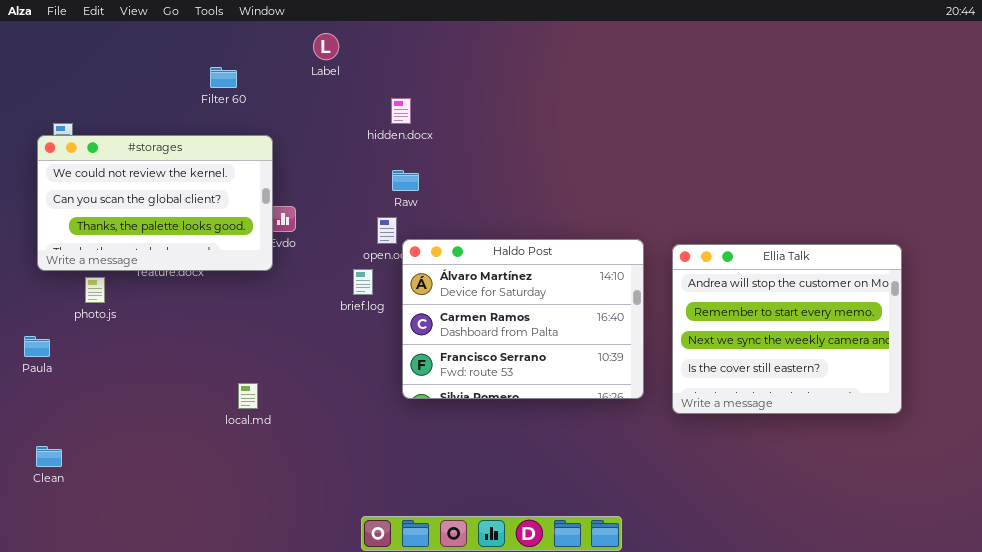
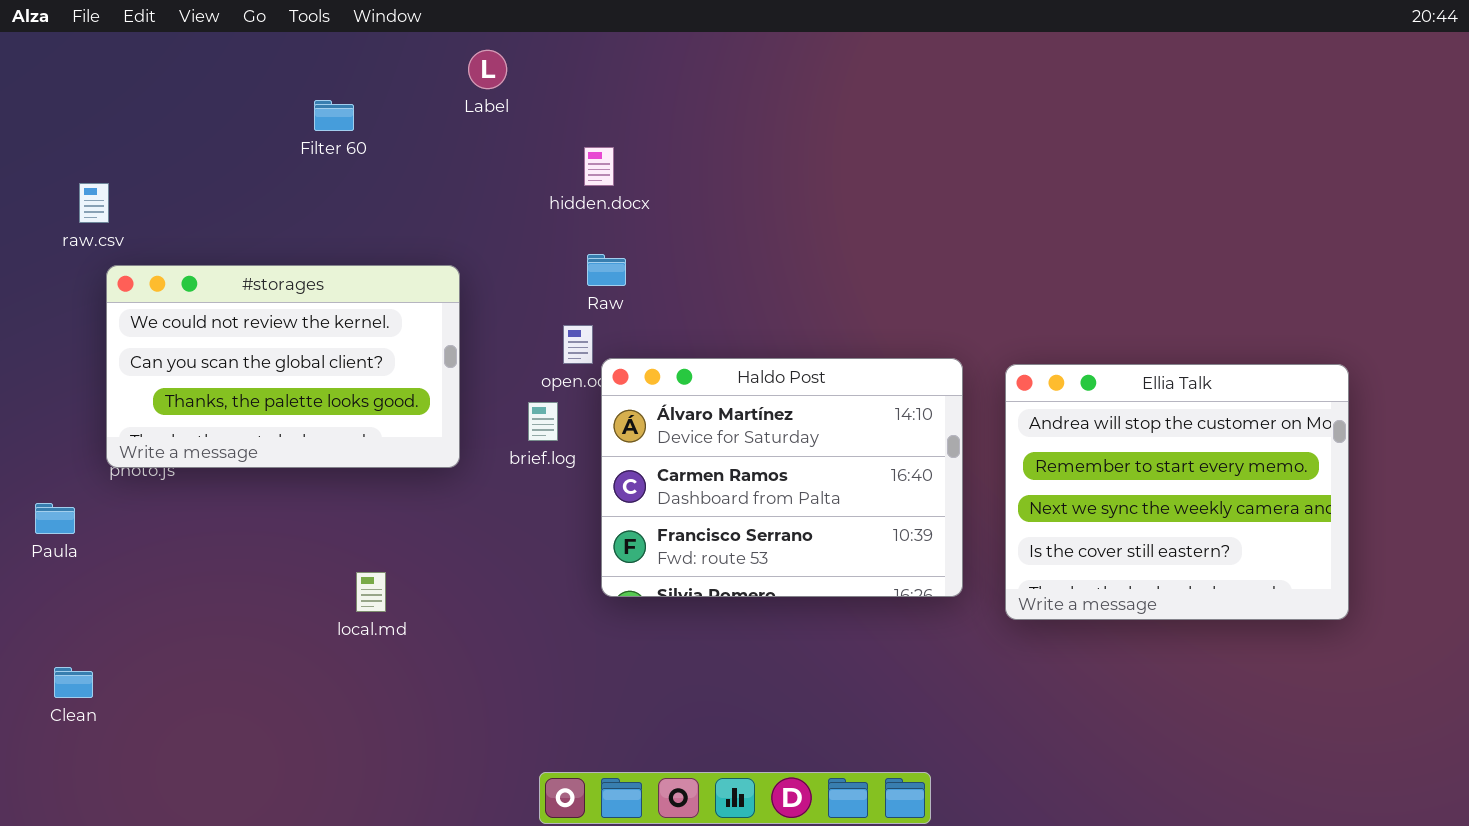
#storages: [37,135,273,271] -> [106,265,460,468], moved

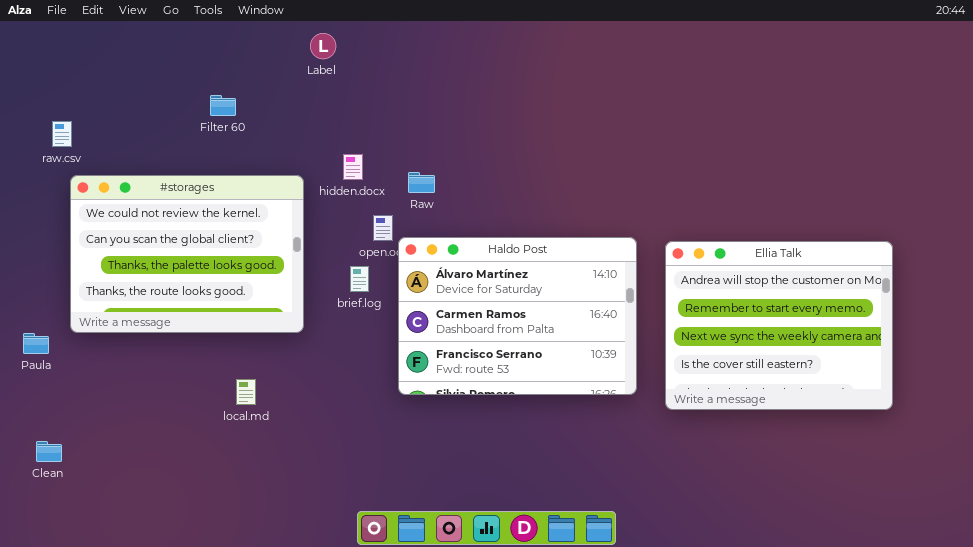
Filter 60: [314,100,354,131] -> [210,95,236,116], moved
hidden.docx: [584,147,614,186] -> [343,154,363,180], moved
Raw: [587,254,626,286] -> [408,172,435,193], moved
#storages: [106,265,460,468] -> [70,175,304,333], resized

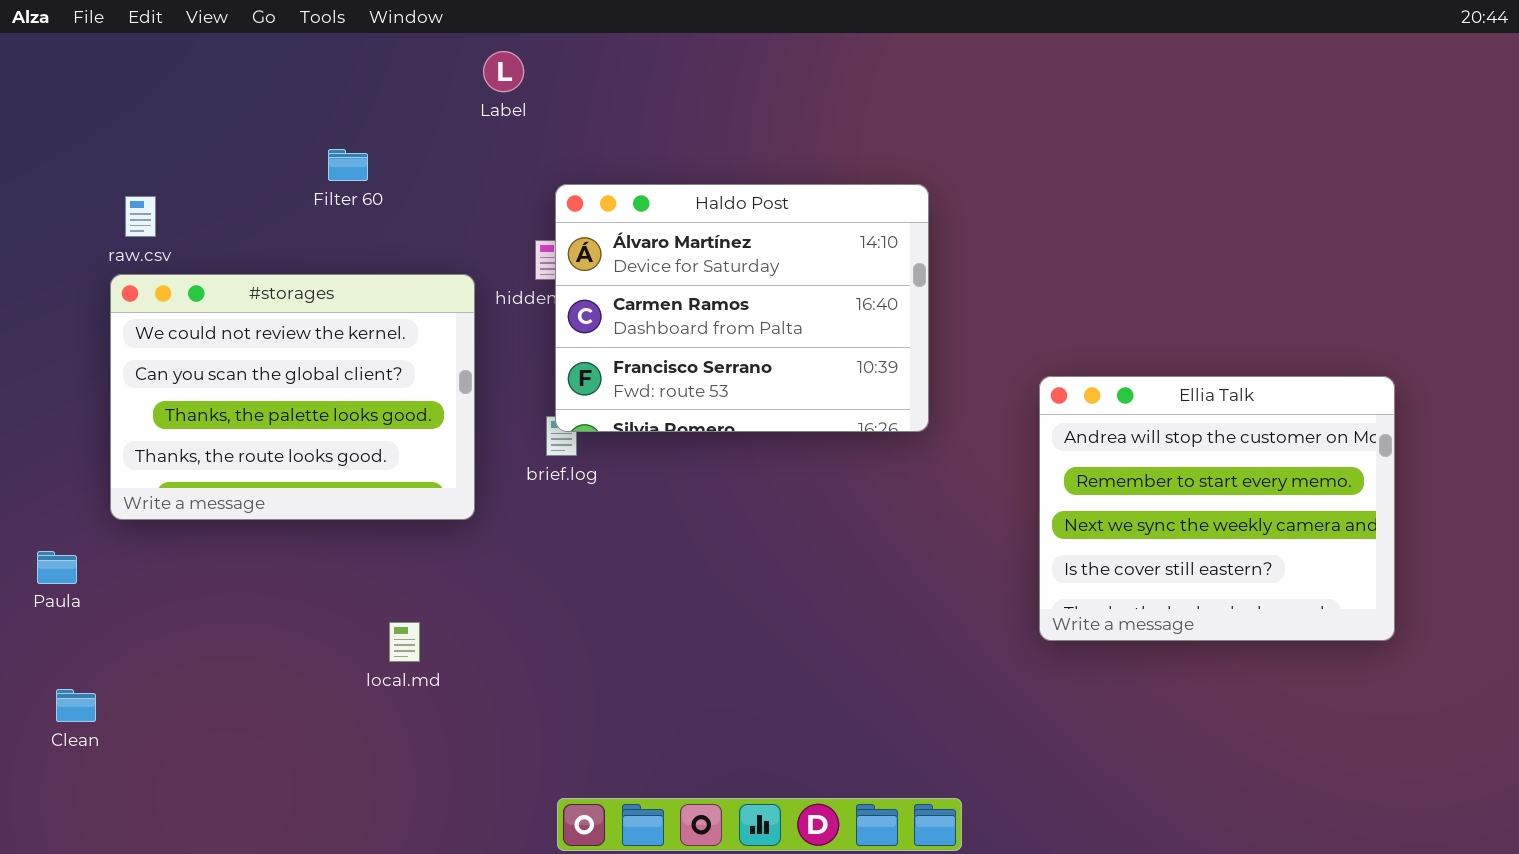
raw.csv: [52,121,72,147] -> [125,196,156,237], moved
Haldo Post: [398,237,637,395] -> [555,184,929,432], moved
Paula: [23,333,49,354] -> [37,551,77,584], moved
local.md: [236,379,256,405] -> [389,622,420,662], moved

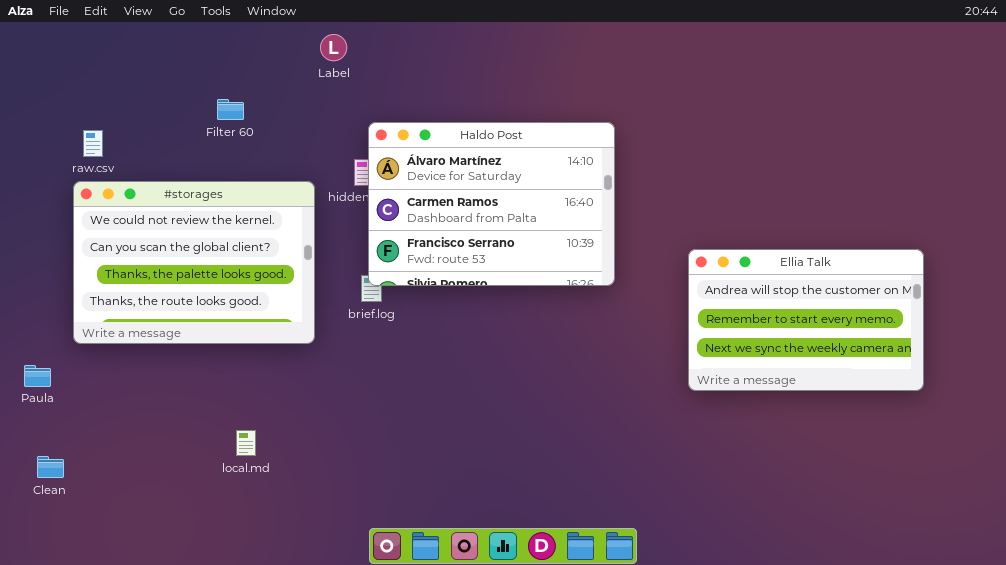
Ellia Talk: [1039,376,1395,641] -> [688,249,924,391], resized
local.md: [389,622,420,662] -> [236,430,256,456], moved

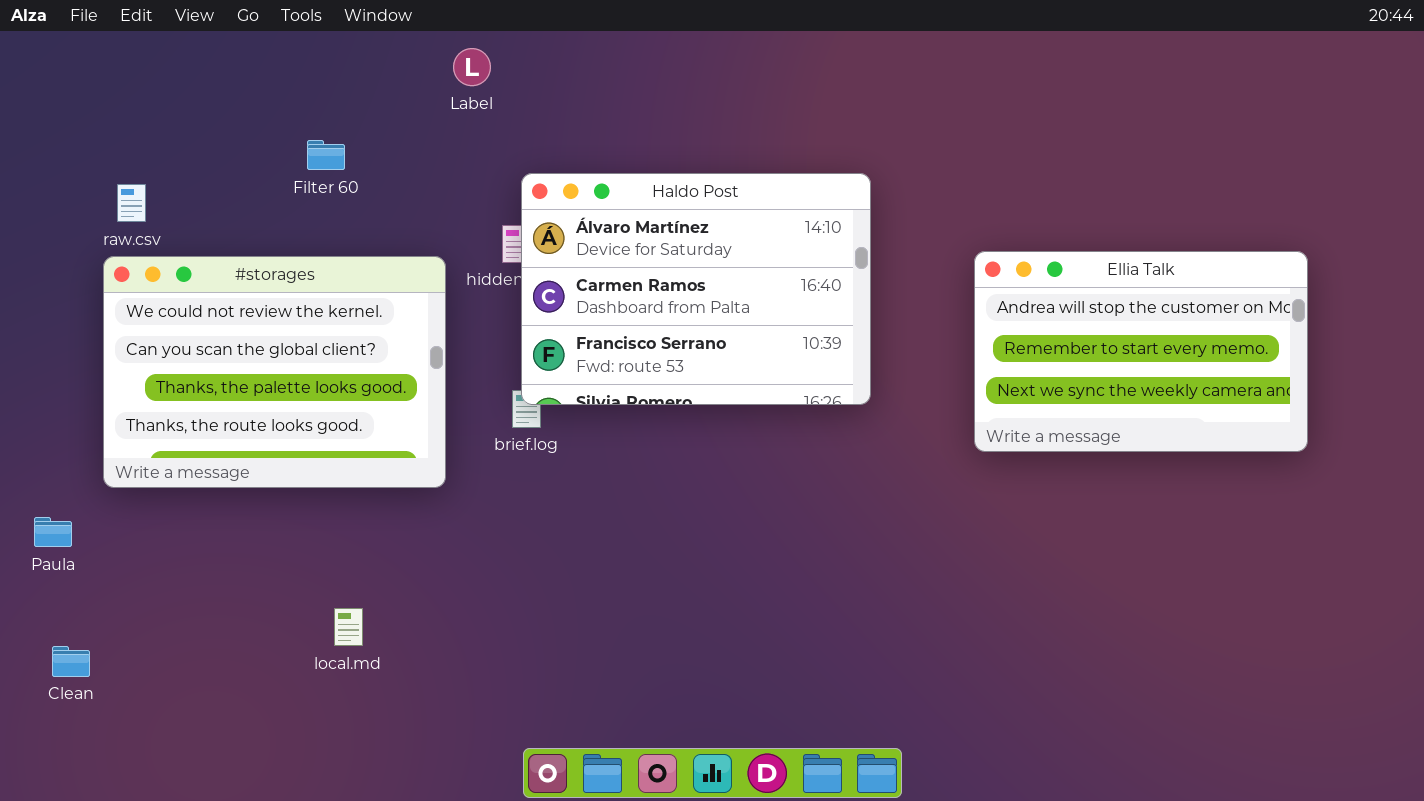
Ellia Talk: [688,249,924,391] -> [974,251,1308,452], moved

